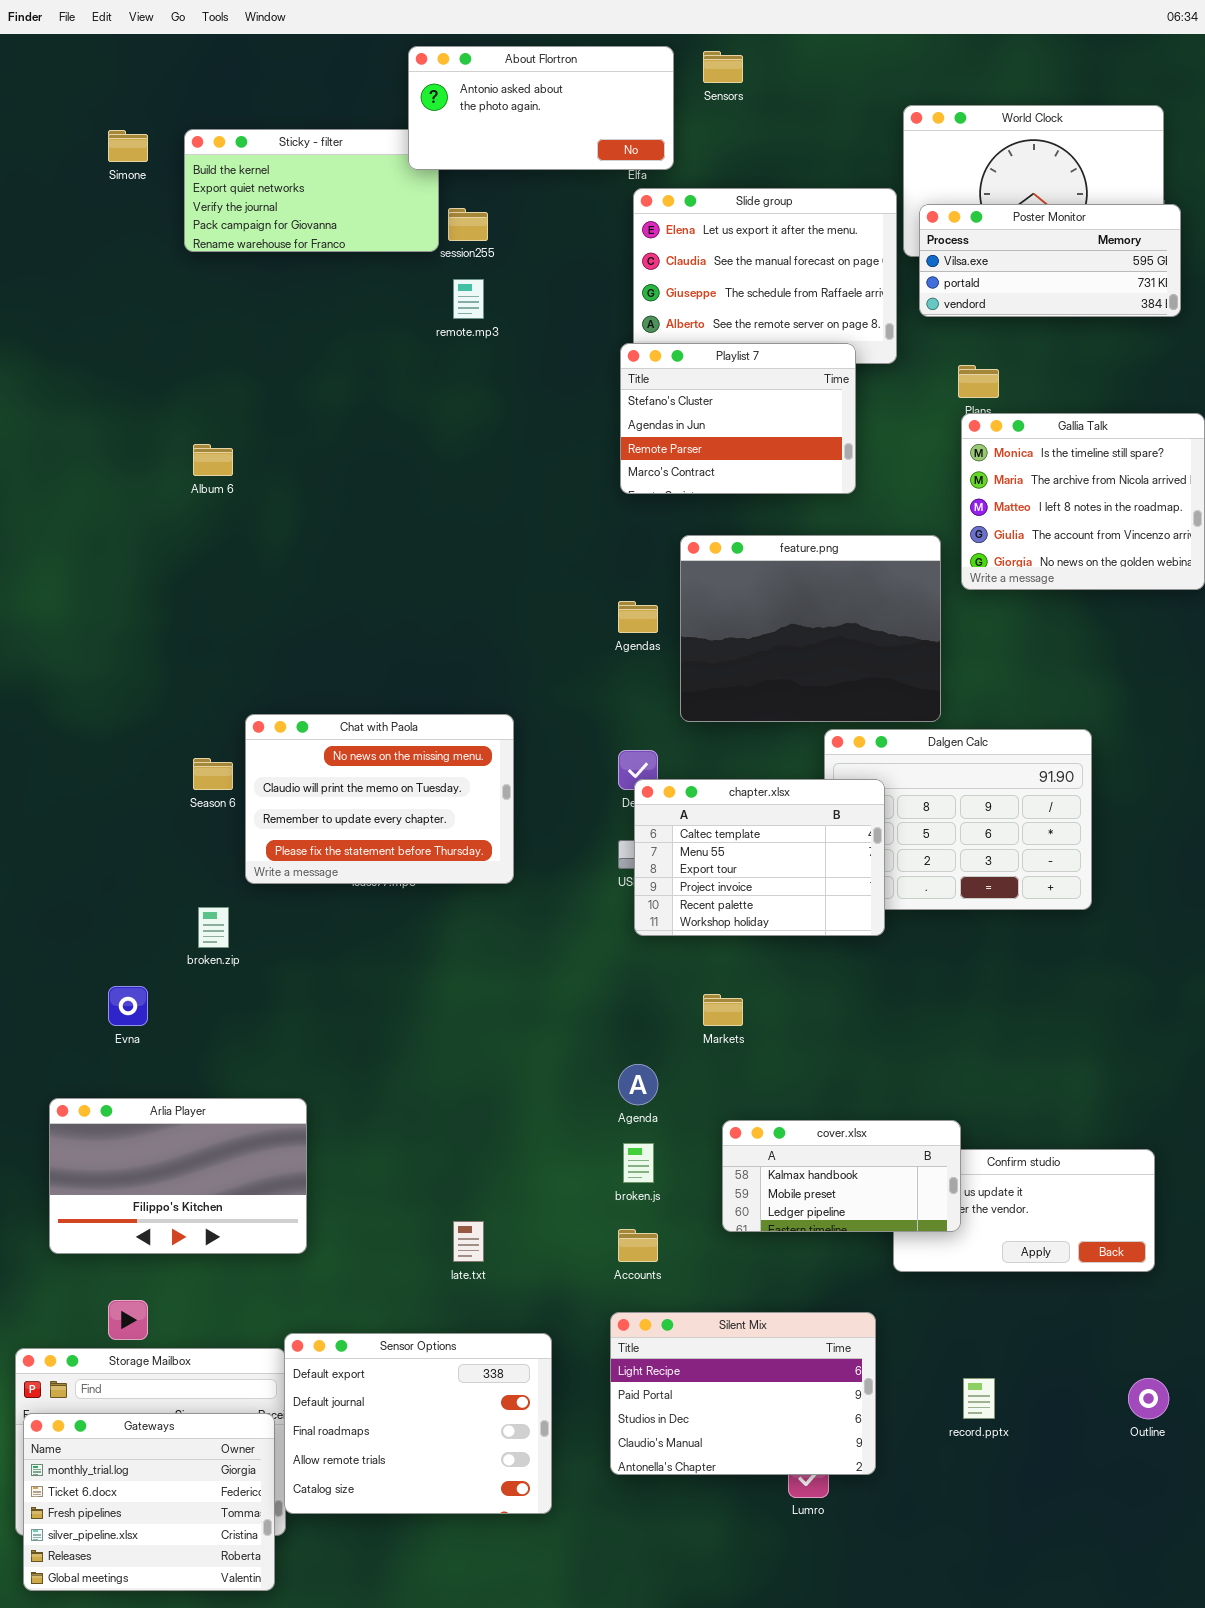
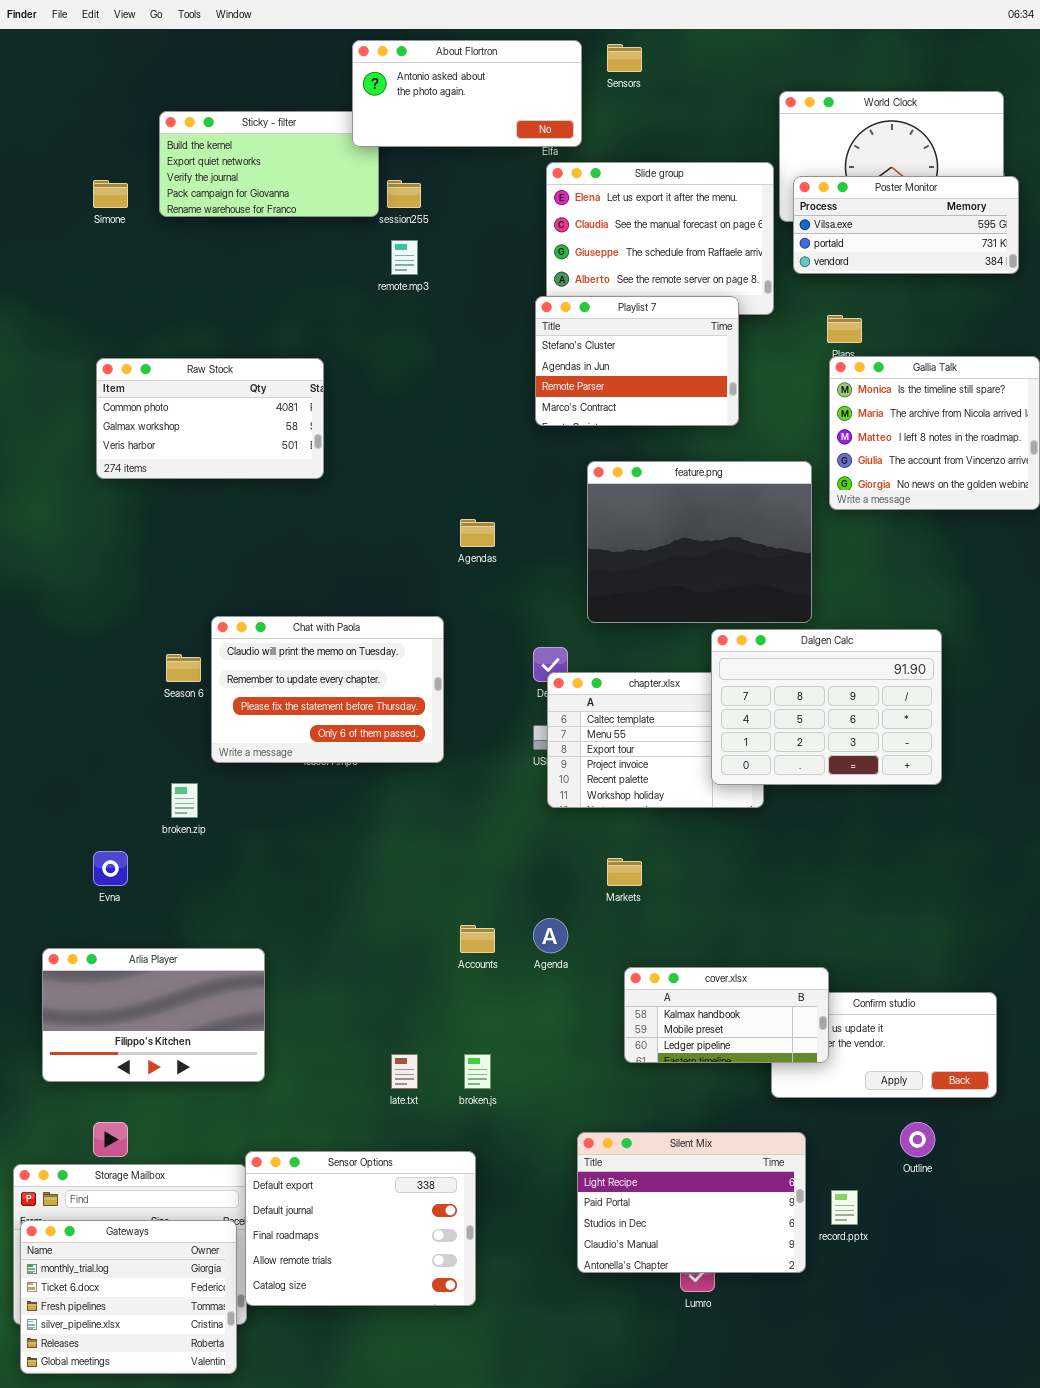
Simone: [108,130,148,162] -> [93,180,128,208], moved
Raw Stock: none -> [96,358,324,479], opened
Agendas: [618,601,658,633] -> [460,519,495,547], moved
Chat with Paola: [245,714,514,884] -> [211,616,444,763], scrolled down 1 row
Dalgen Calc: [824,729,1092,910] -> [711,629,942,785], raised
broken.js: [623,1143,654,1183] -> [464,1054,491,1089], moved
Accounts: [618,1229,658,1262] -> [460,925,495,953], moved
Silent Mix: [610,1312,876,1475] -> [577,1132,806,1273], moved
Outline: [1128,1378,1169,1419] -> [900,1122,935,1157], moved

